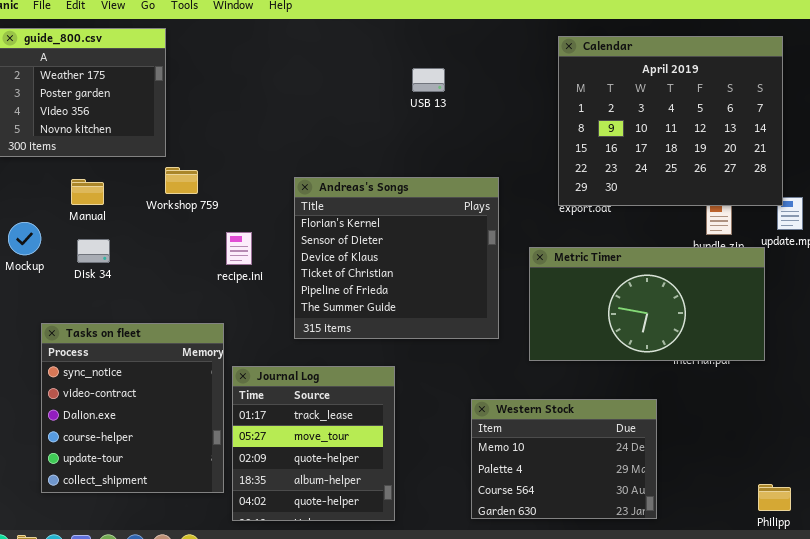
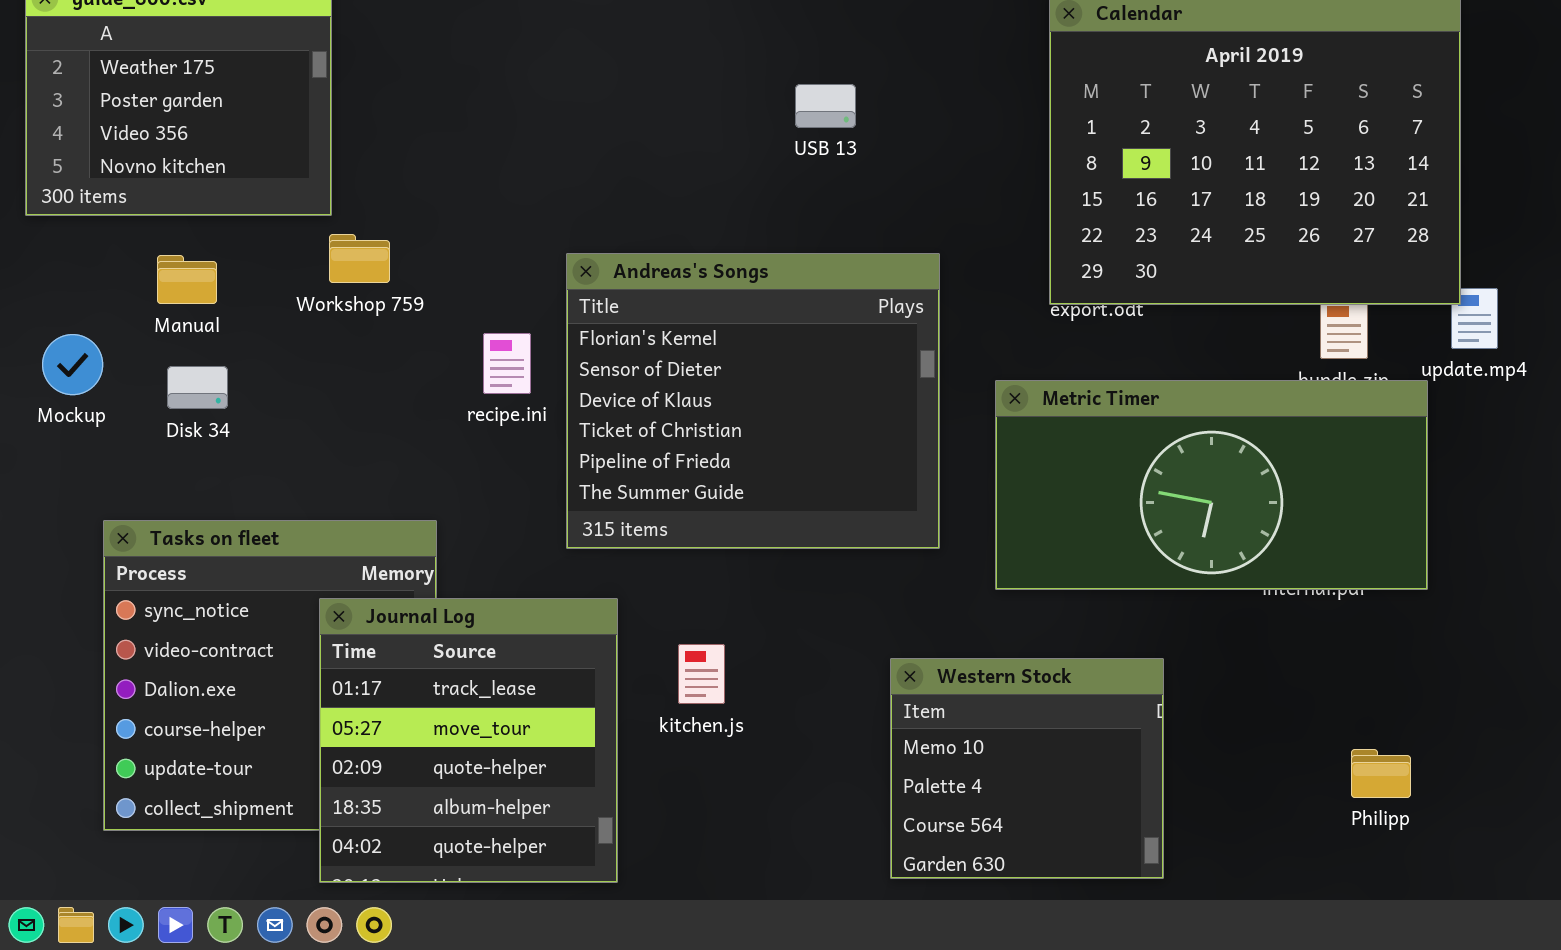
USB 13: [412,68,445,92] -> [795,84,856,128], moved
recipe.ini: [226,232,252,265] -> [483,333,531,394], moved
Journal Log: [232,366,395,521] -> [319,598,618,883], moved
Western Stock: [471,399,657,519] -> [890,658,1164,879], resized
Philipp: [758,484,791,511] -> [1351,749,1411,798], moved

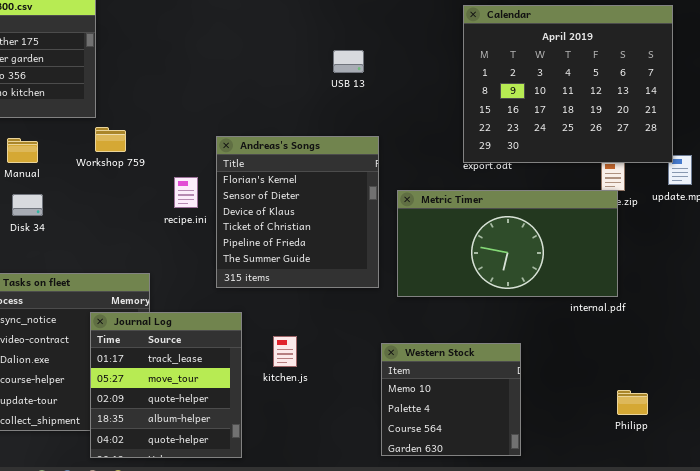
Andreas's Songs: [566,253,940,549] -> [216,136,379,288], resized
Metric Timer: [995,380,1428,590] -> [397,190,618,297], moved

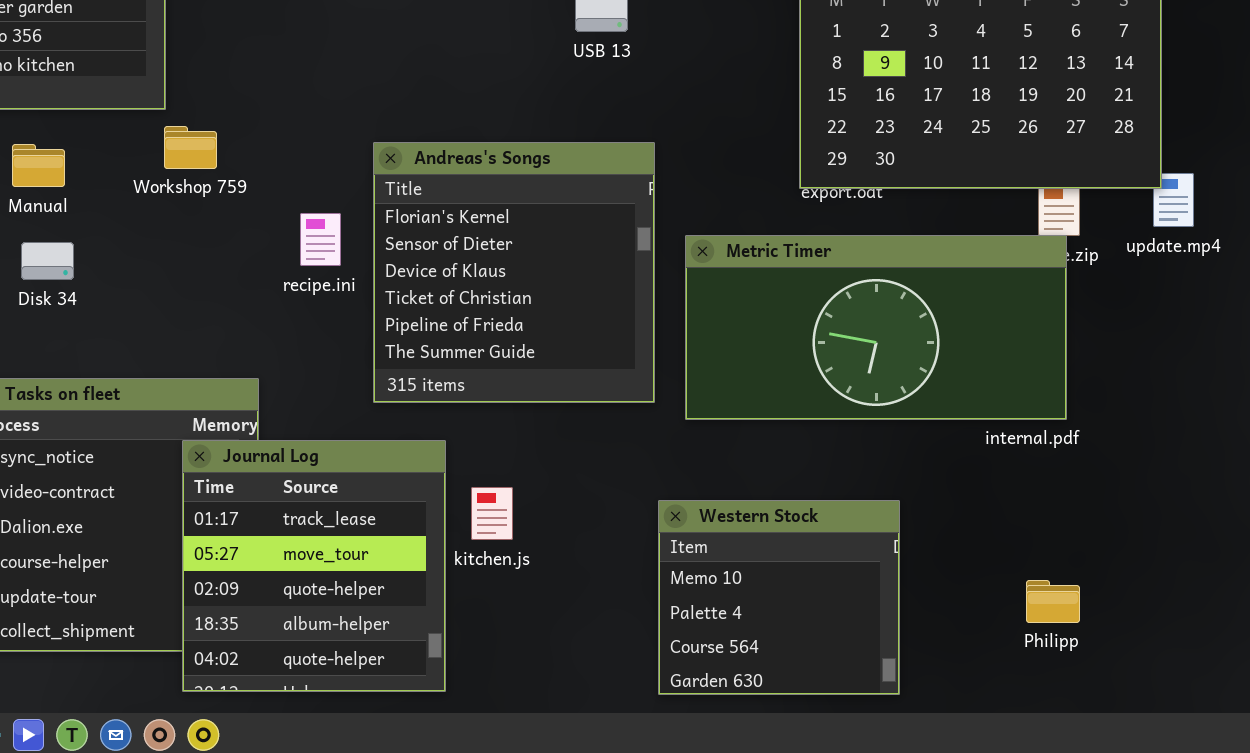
Journal Log: [90,312,242,458] -> [182,440,446,692], moved
Philipp: [617,390,648,415] -> [1026,580,1080,623], moved

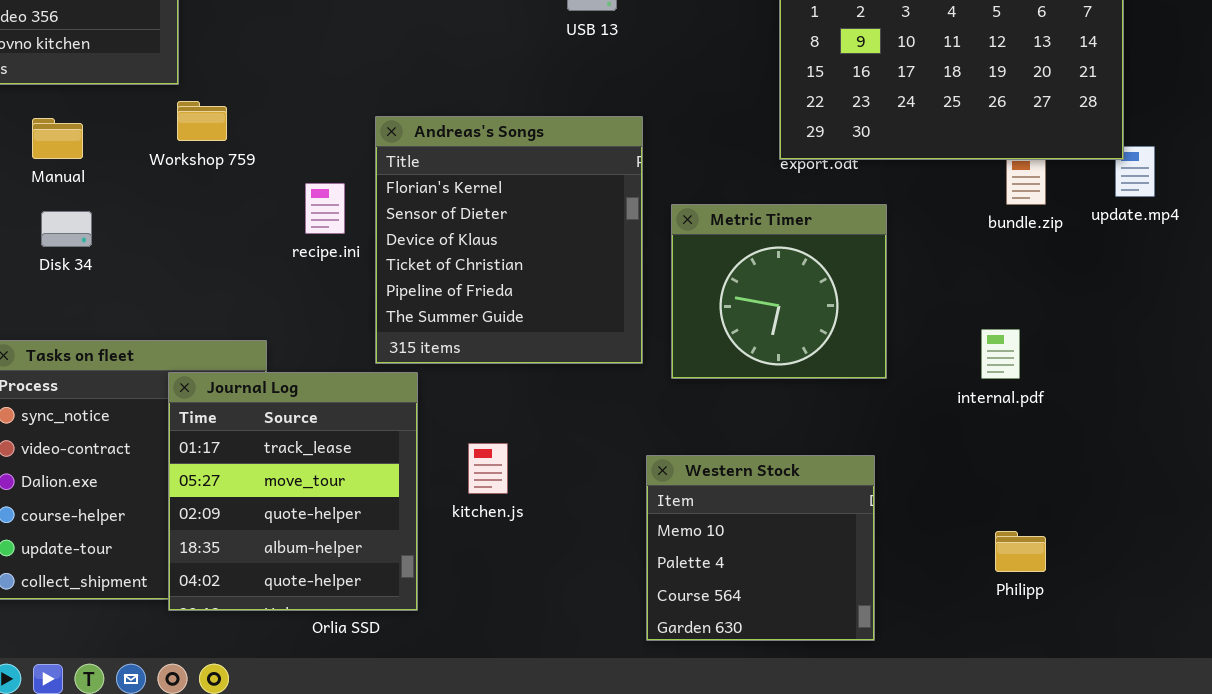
Metric Timer: [685,235,1067,420] -> [671,204,887,379], resized
Journal Log: [182,440,446,692] -> [168,372,418,611], moved

